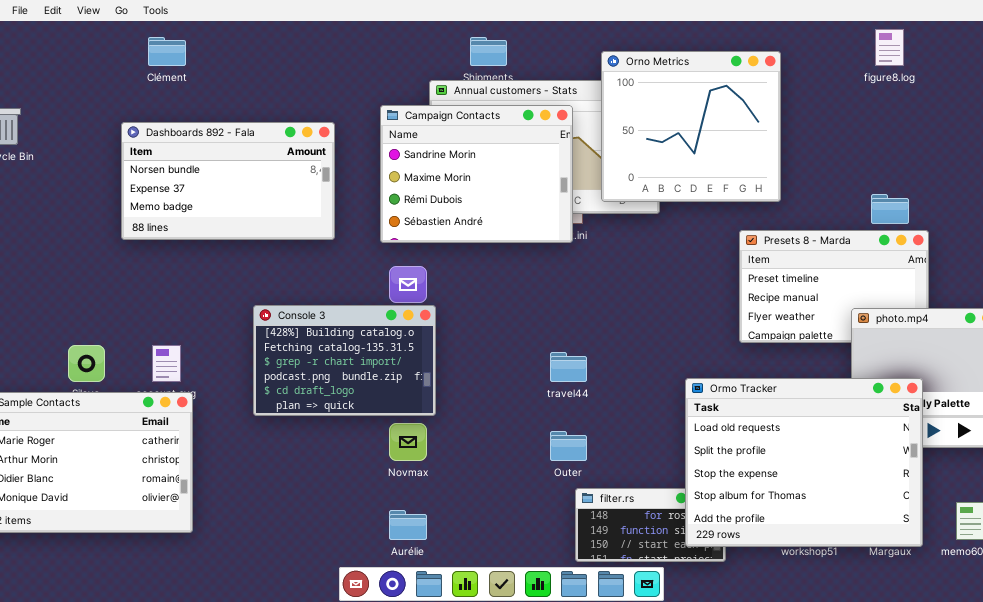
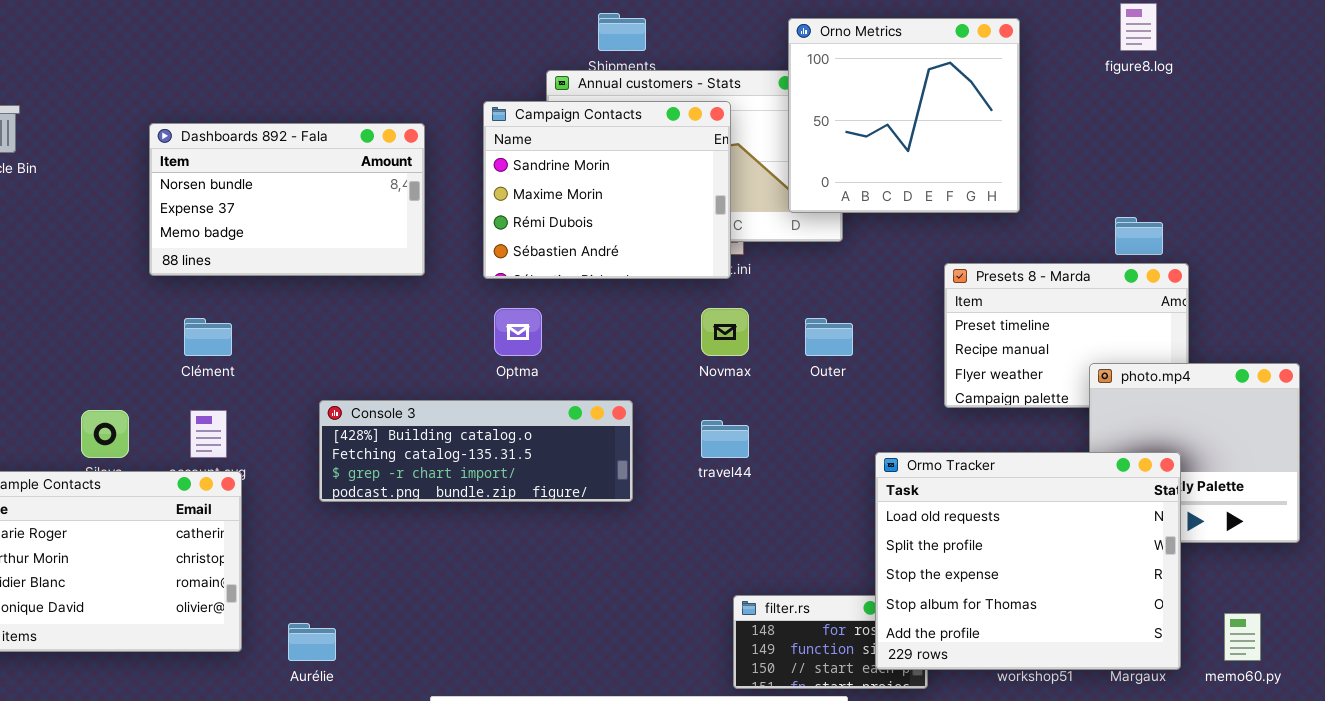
Clément: [148,37,186,66] -> [184,318,232,356], moved
Orno Metrics: [601,51,781,202] -> [788,18,1020,213], moved
Console 3: [253,305,436,416] -> [319,400,633,502], resized
Novmax: [389,423,427,461] -> [701,308,749,356], moved
Outer: [550,431,587,461] -> [805,318,853,356], moved
Aurélie: [389,510,427,540] -> [288,623,336,661], moved

